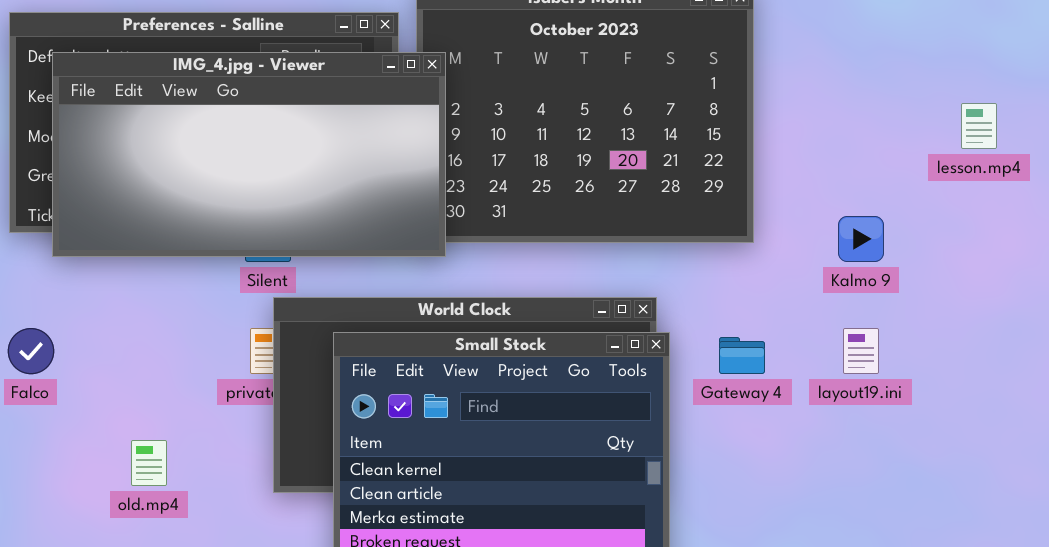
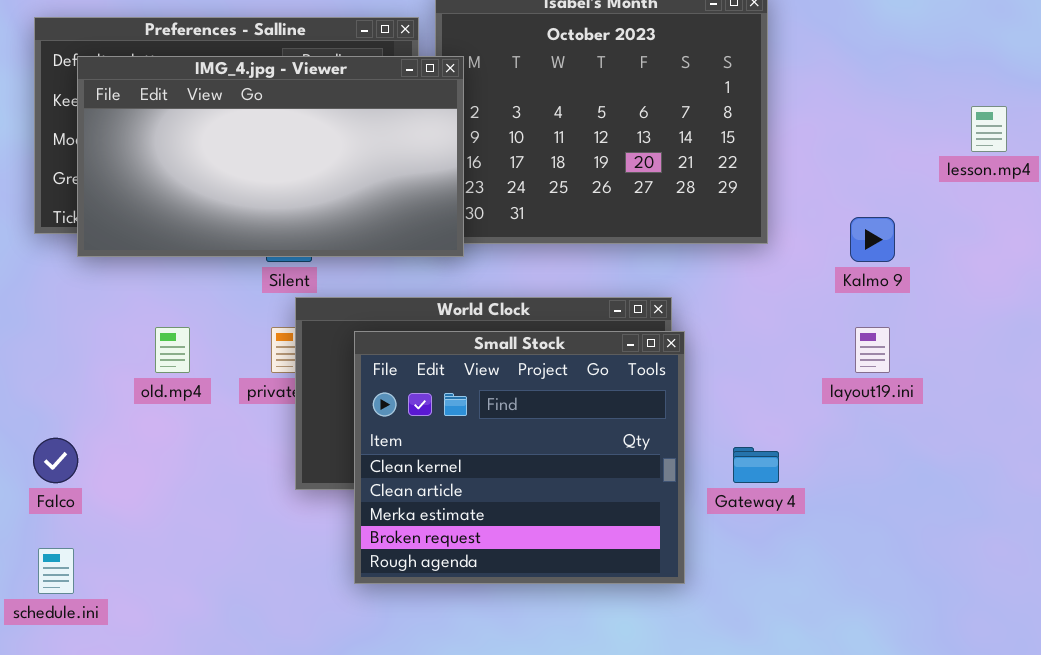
Falco: [8,328,54,374] -> [33,438,78,483], moved
Gateway 4: [719,337,765,374] -> [733,447,779,483], moved
old.mp4: [131,440,167,486] -> [155,327,190,373], moved

